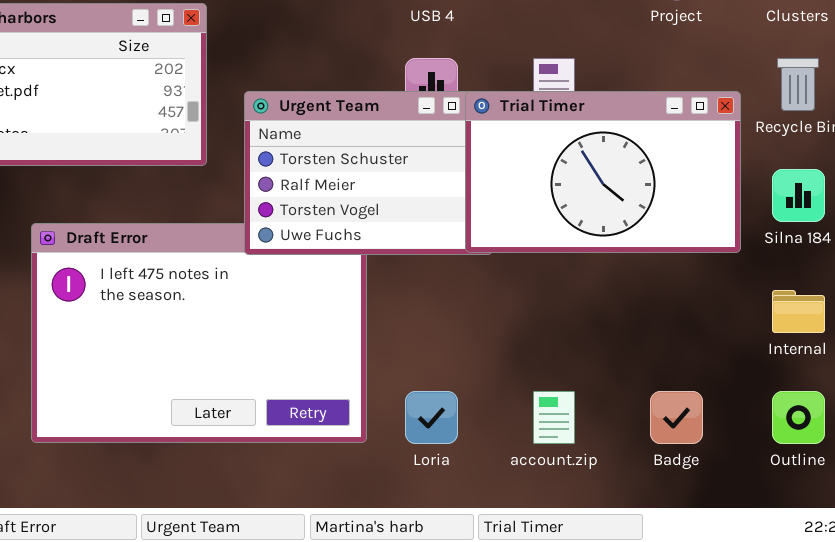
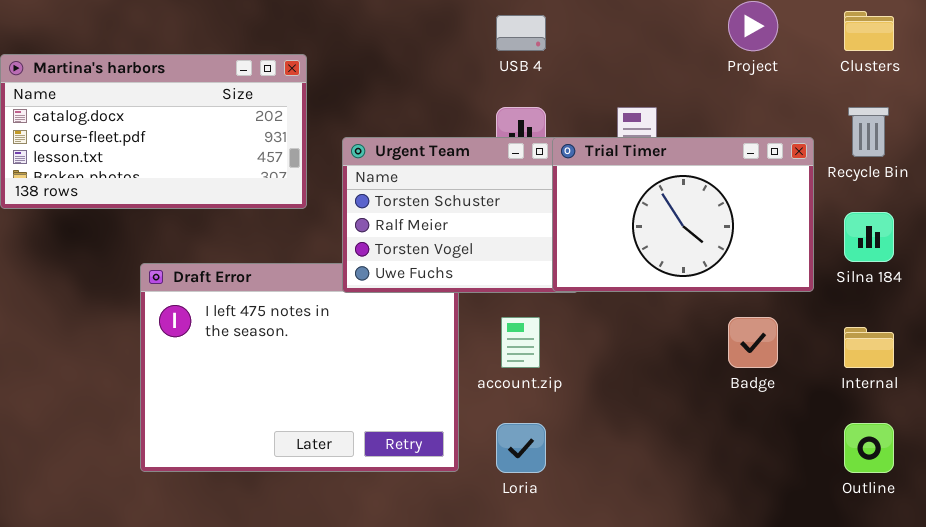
account.zip: [533,391,575,444] -> [501,317,540,368], moved
Badge: [650,391,703,444] -> [728,317,778,368], moved

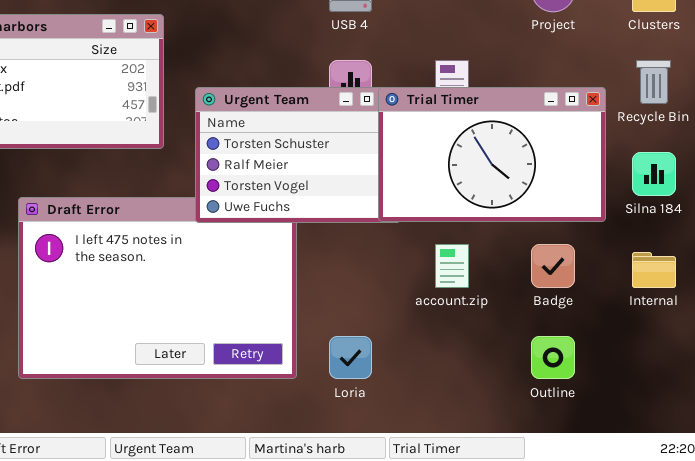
account.zip: [501,317,540,368] -> [435,244,469,288], moved
Outline: [844,423,894,473] -> [531,336,575,379], moved

